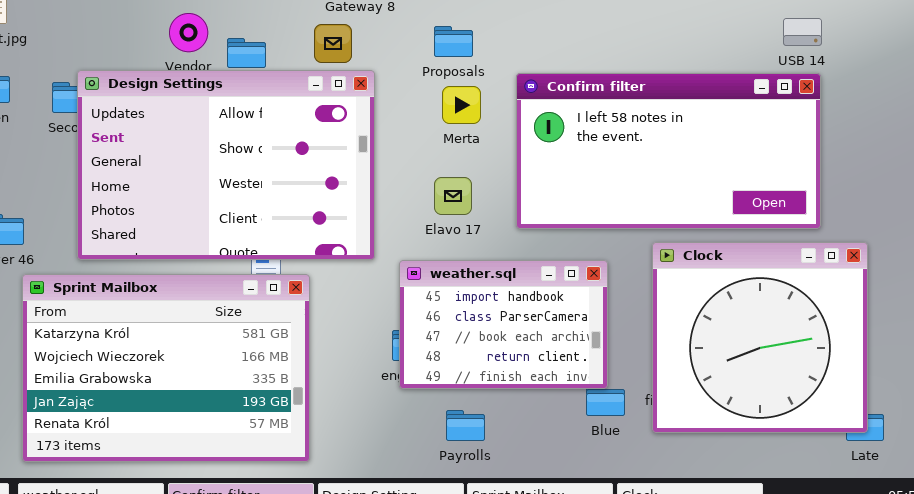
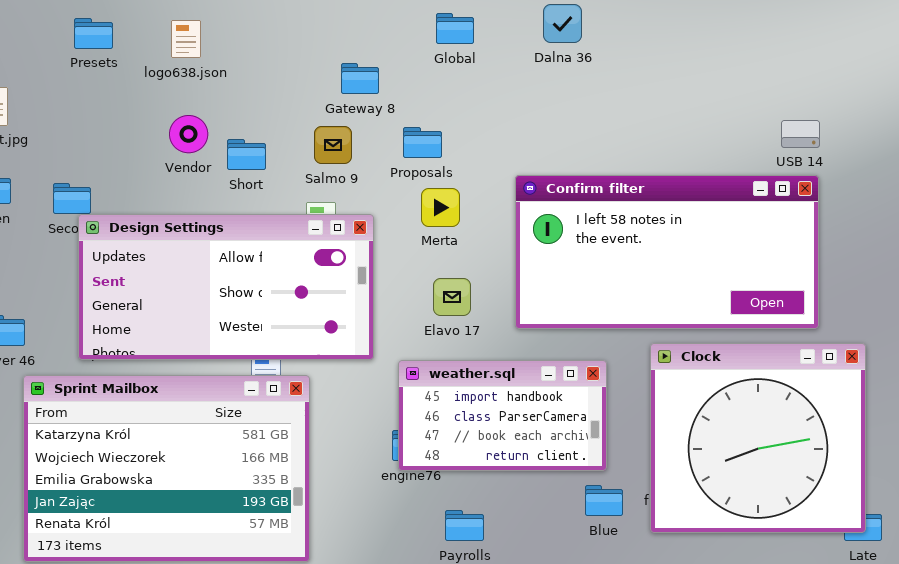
Proposals: [434,26,473,57] -> [403,127,442,158], moved
Design Settings: [77,70,375,260] -> [78,214,374,360], resized
Merta: [442,86,481,124] -> [421,188,460,227], moved
weather.sql: [399,260,608,389] -> [398,360,607,471], resized

